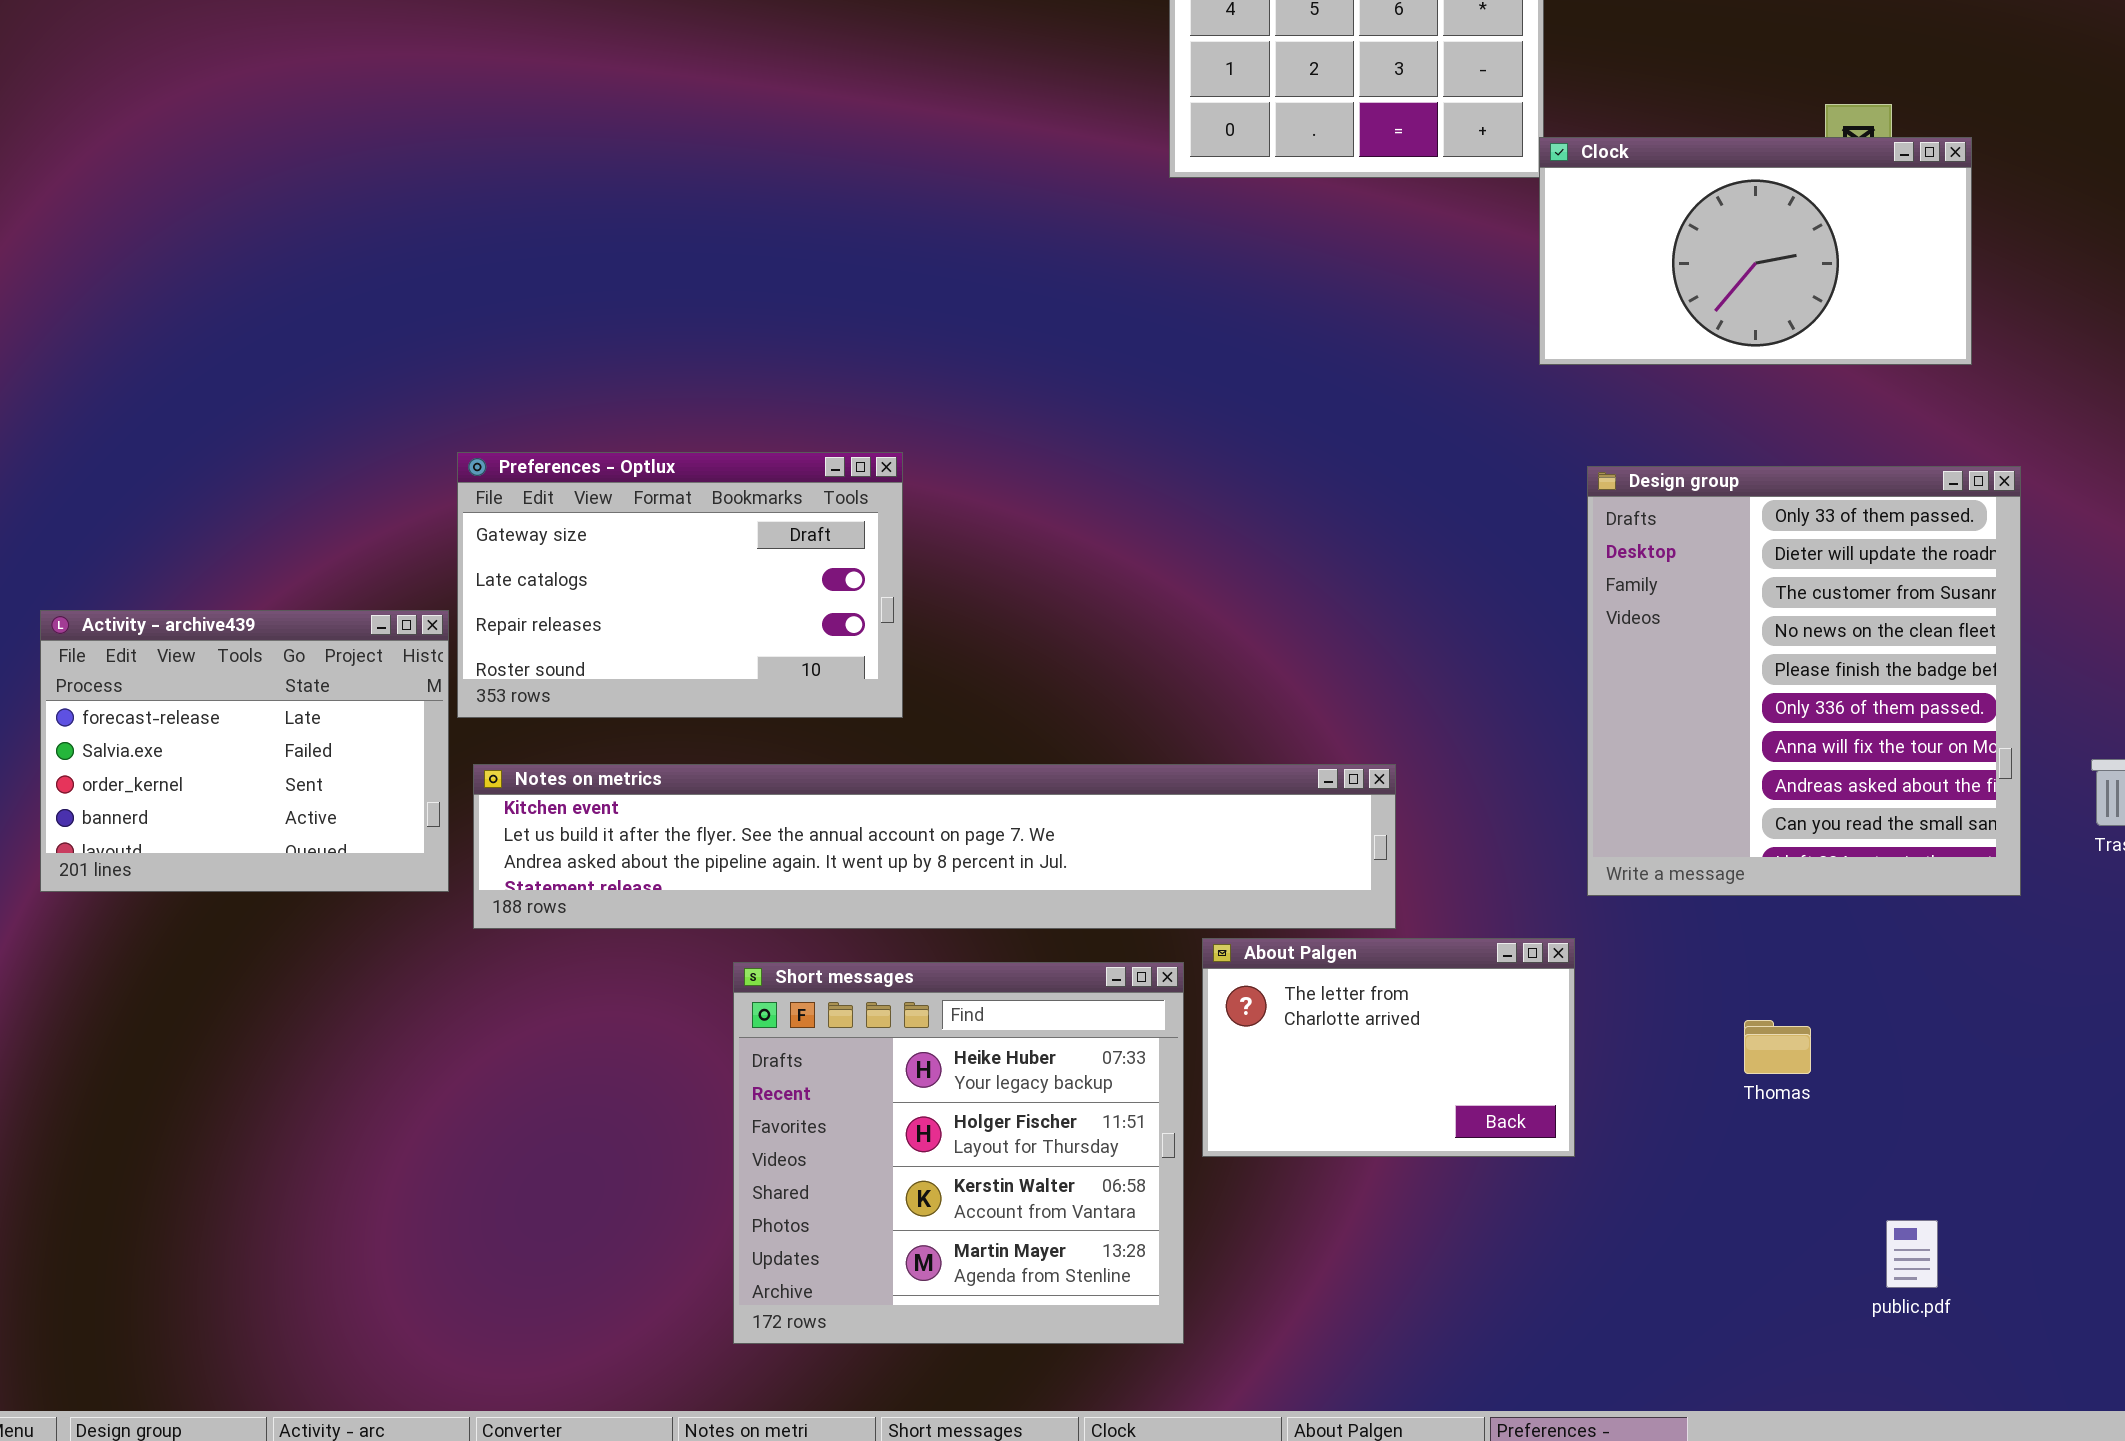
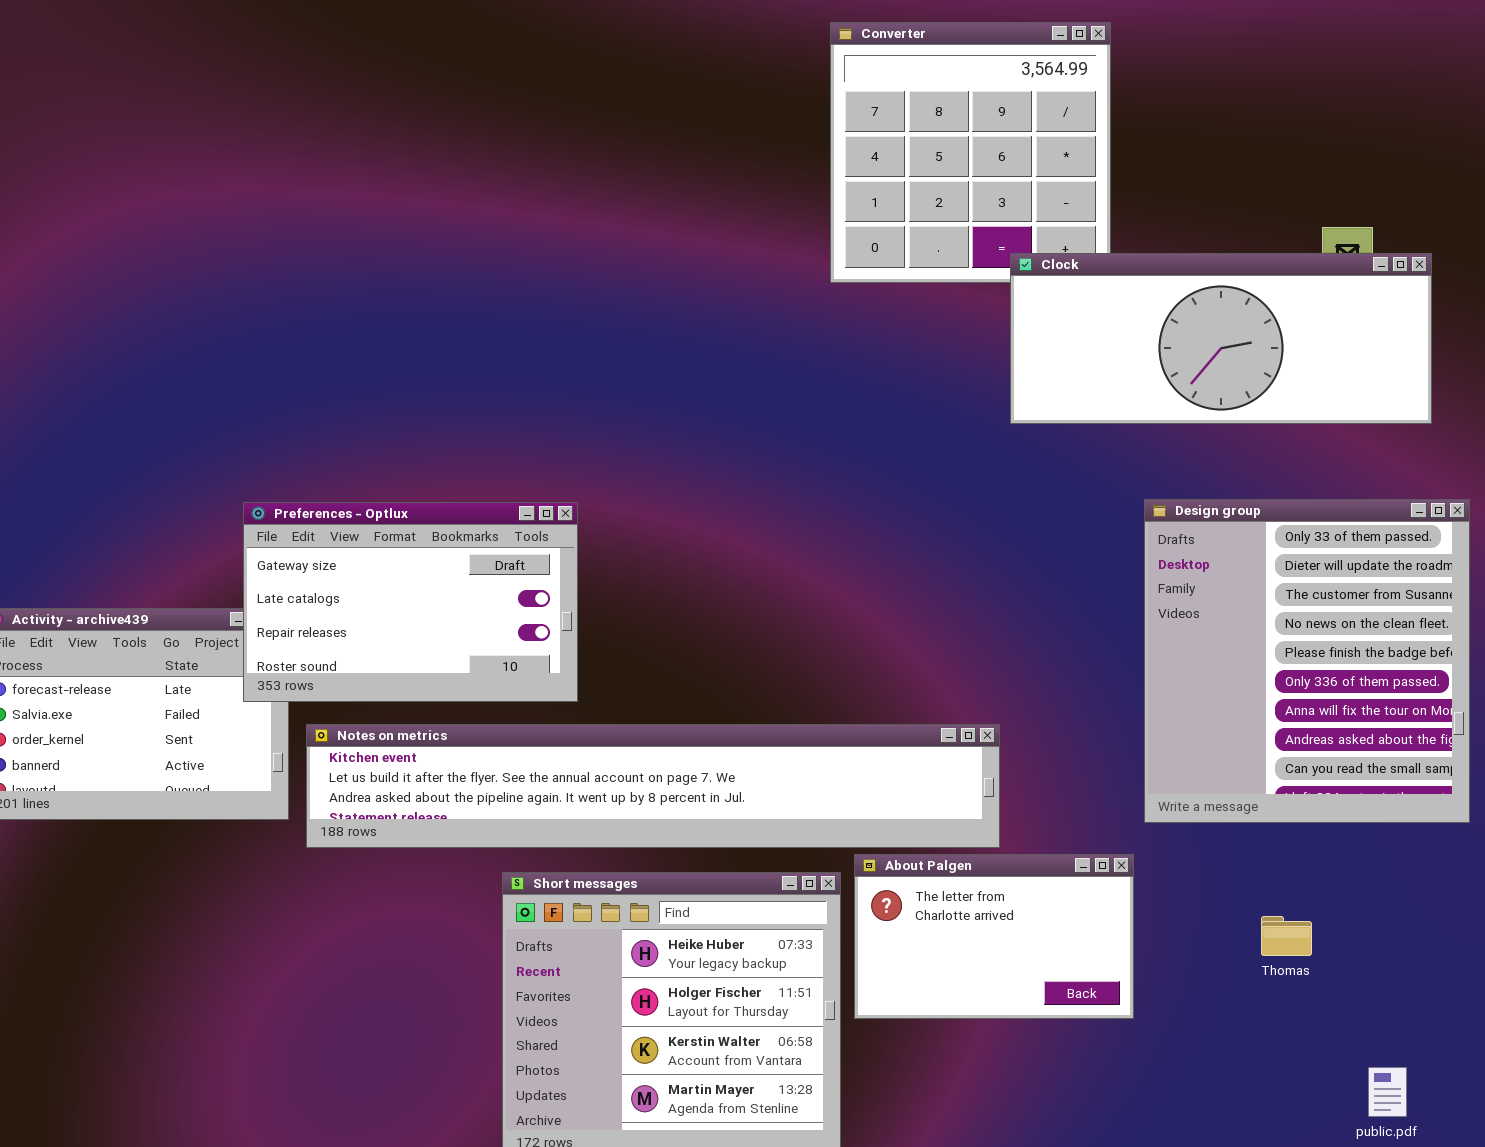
Clock: [1539,137,1972,365] -> [1010,253,1432,424], resized
Preferences - Optlux: [457,452,903,718] -> [243,502,578,702], moved

